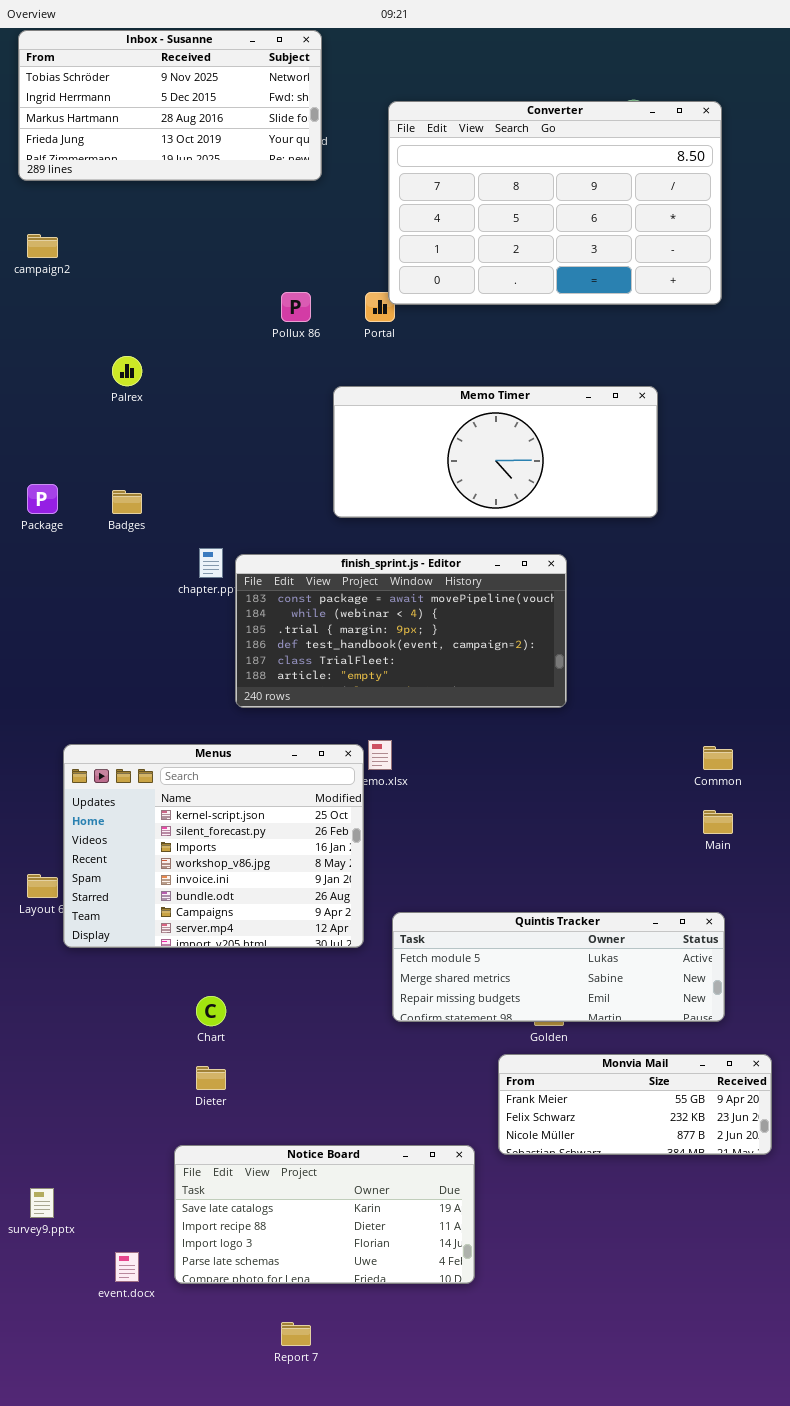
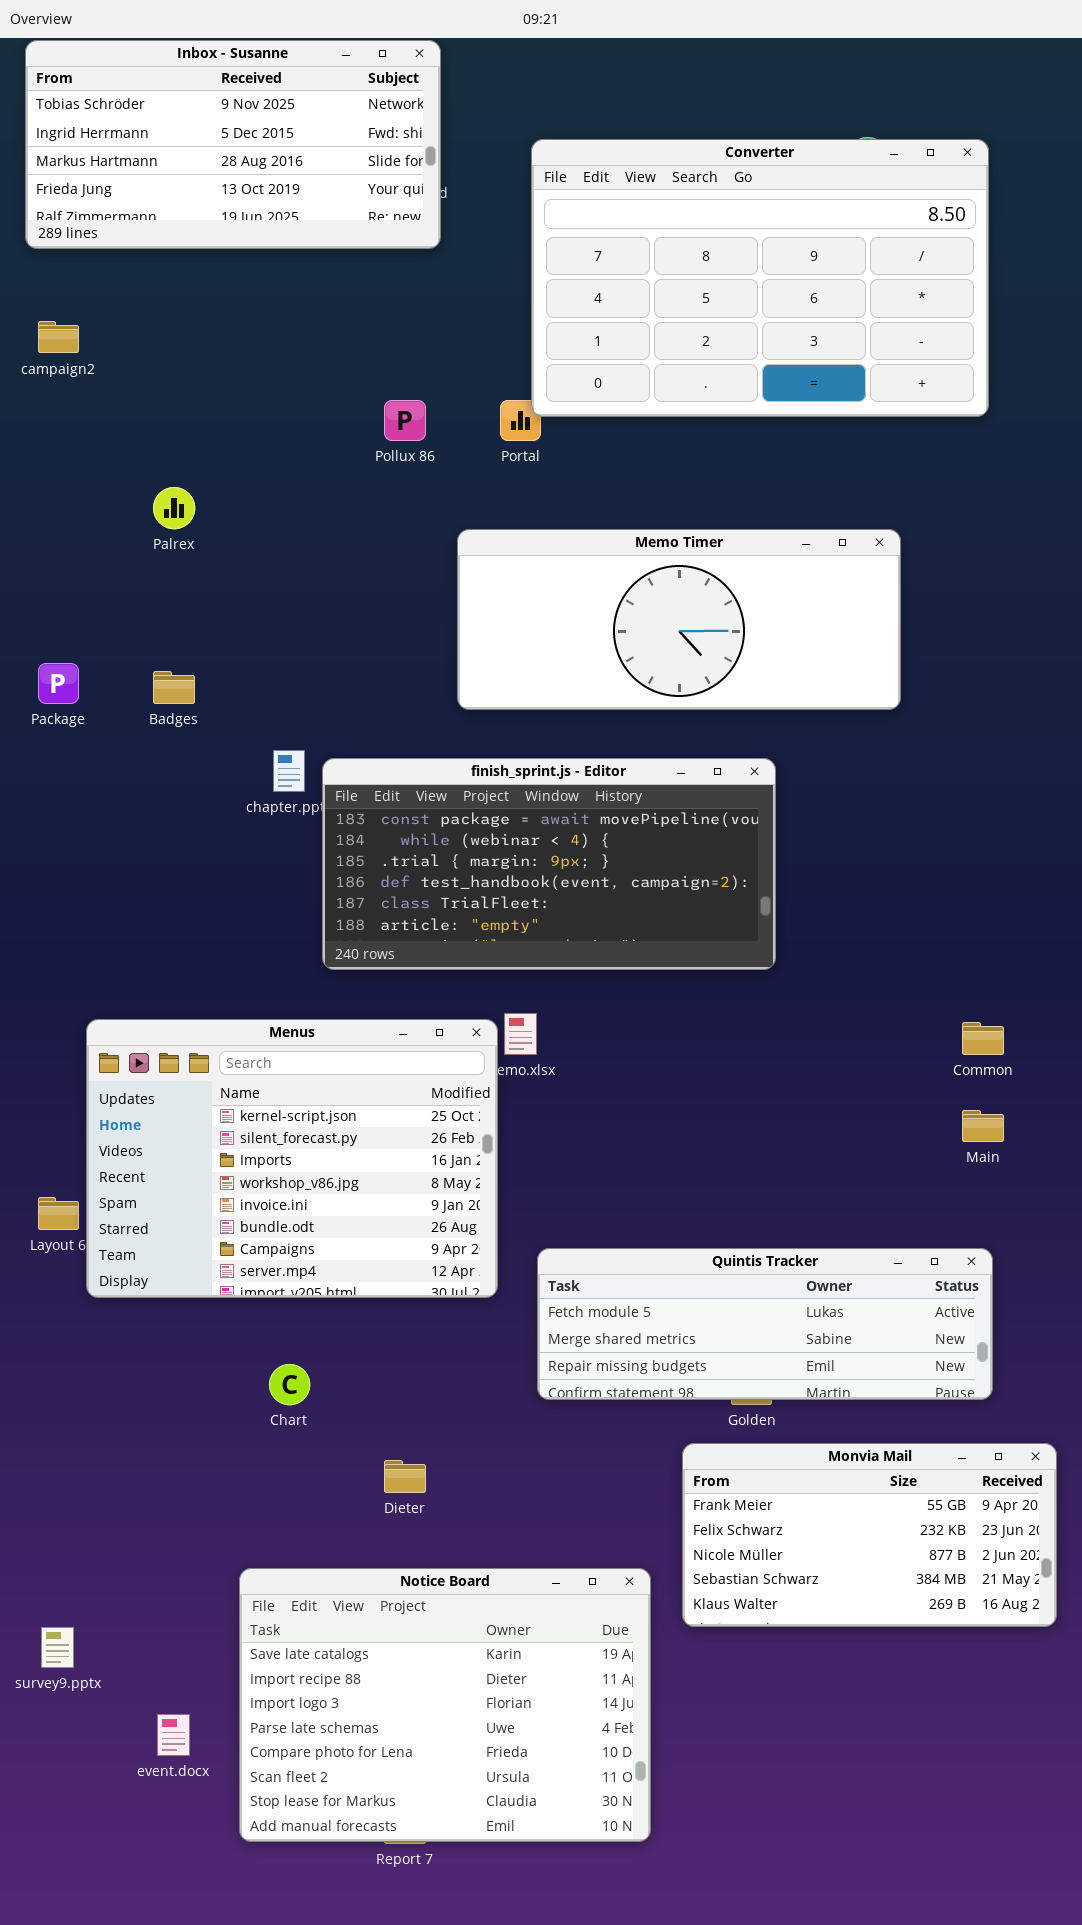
Monvia Mail: [498,1054,772,1155] -> [682,1443,1057,1627], resized
Dieter: [196,1066,226,1090] -> [384,1460,426,1493], moved
Notice Board: [174,1145,475,1284] -> [239,1568,651,1842], resized

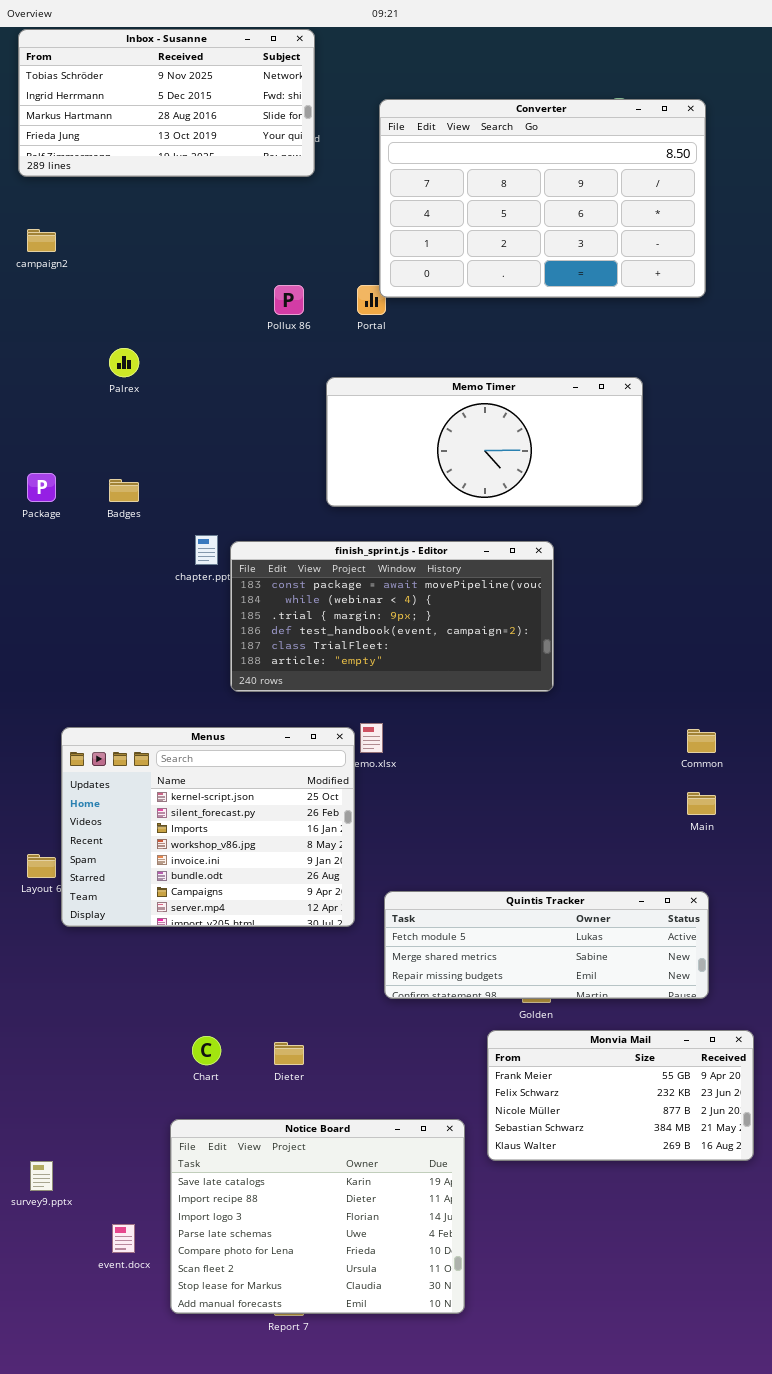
Chart: [269,1364,310,1405] -> [192,1036,221,1065], moved

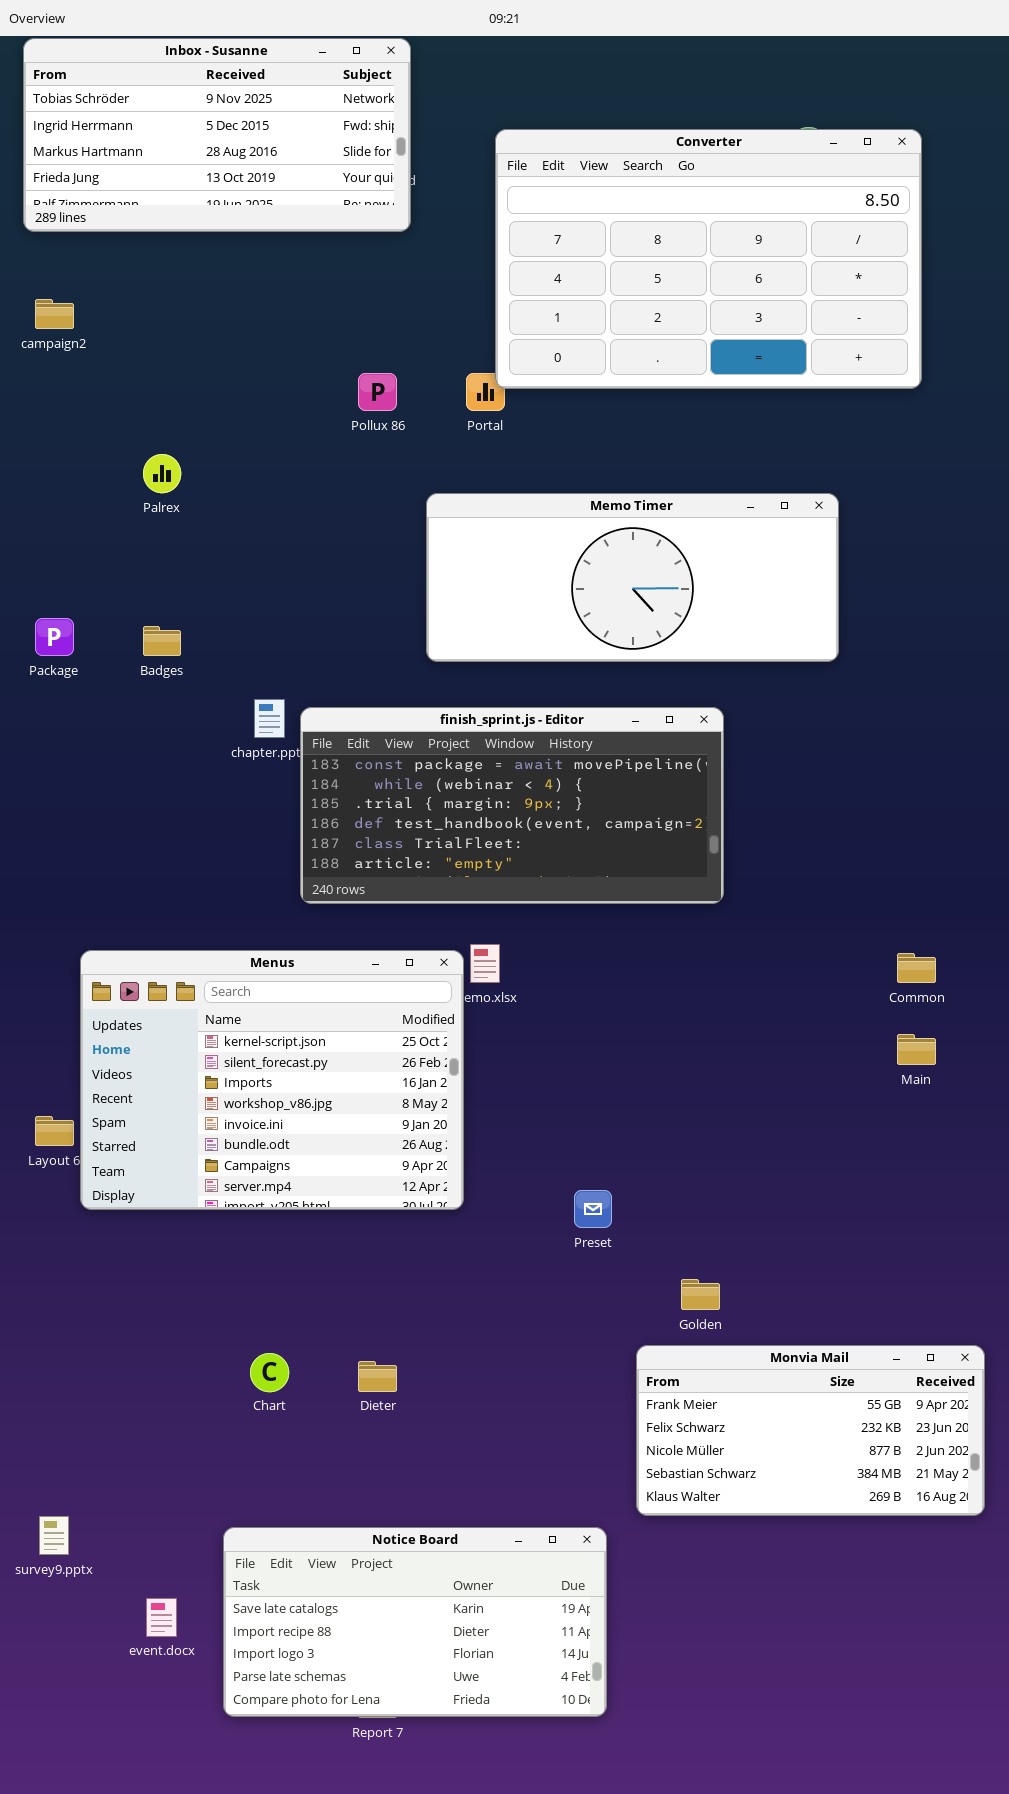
Quintis Tracker: [384,891,709,999] -> none, closed
Notice Board: [170,1119,465,1314] -> [223,1527,607,1717], resized

